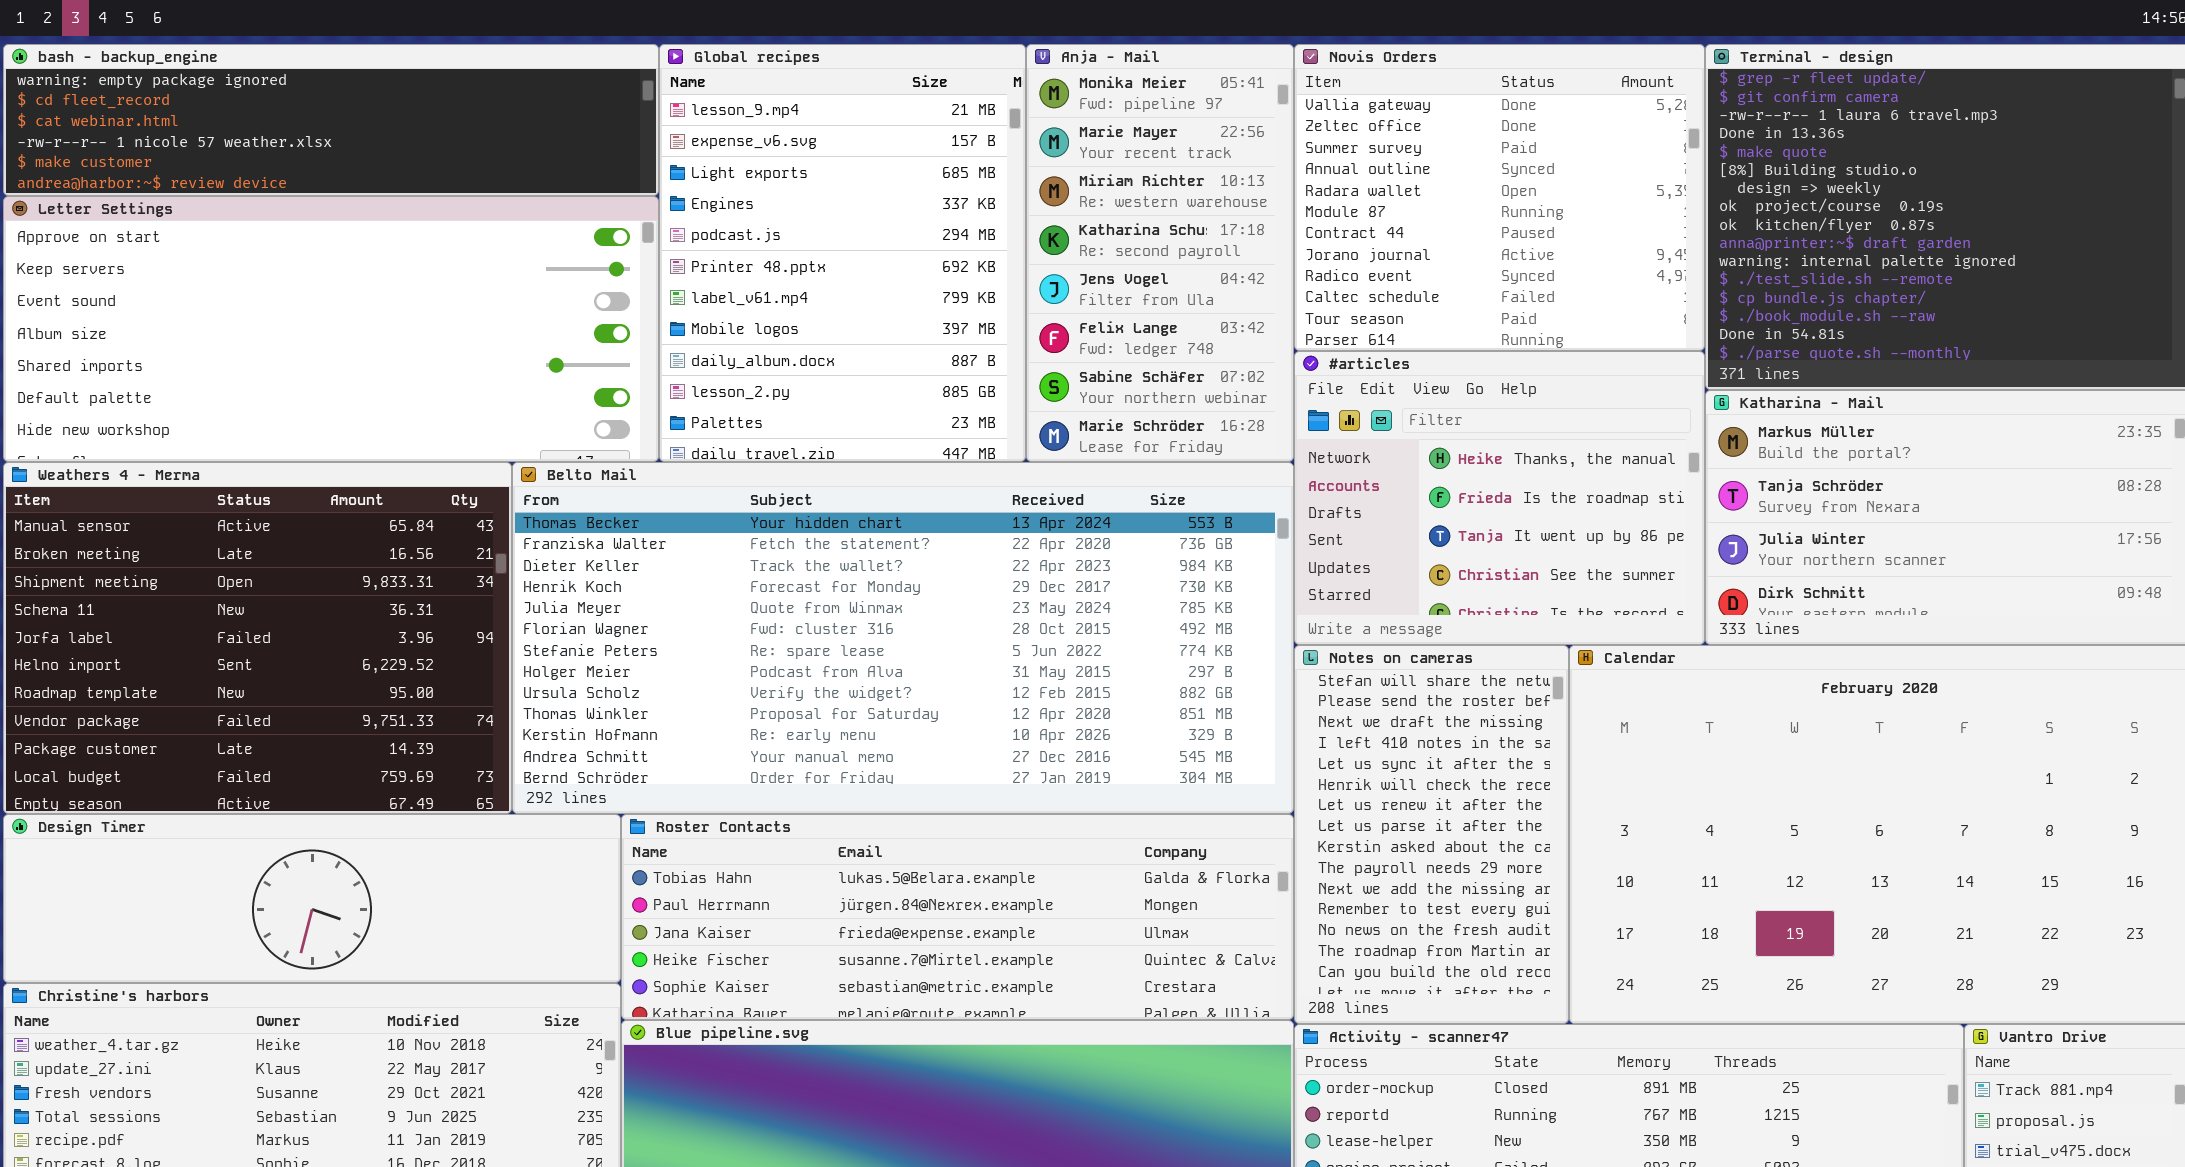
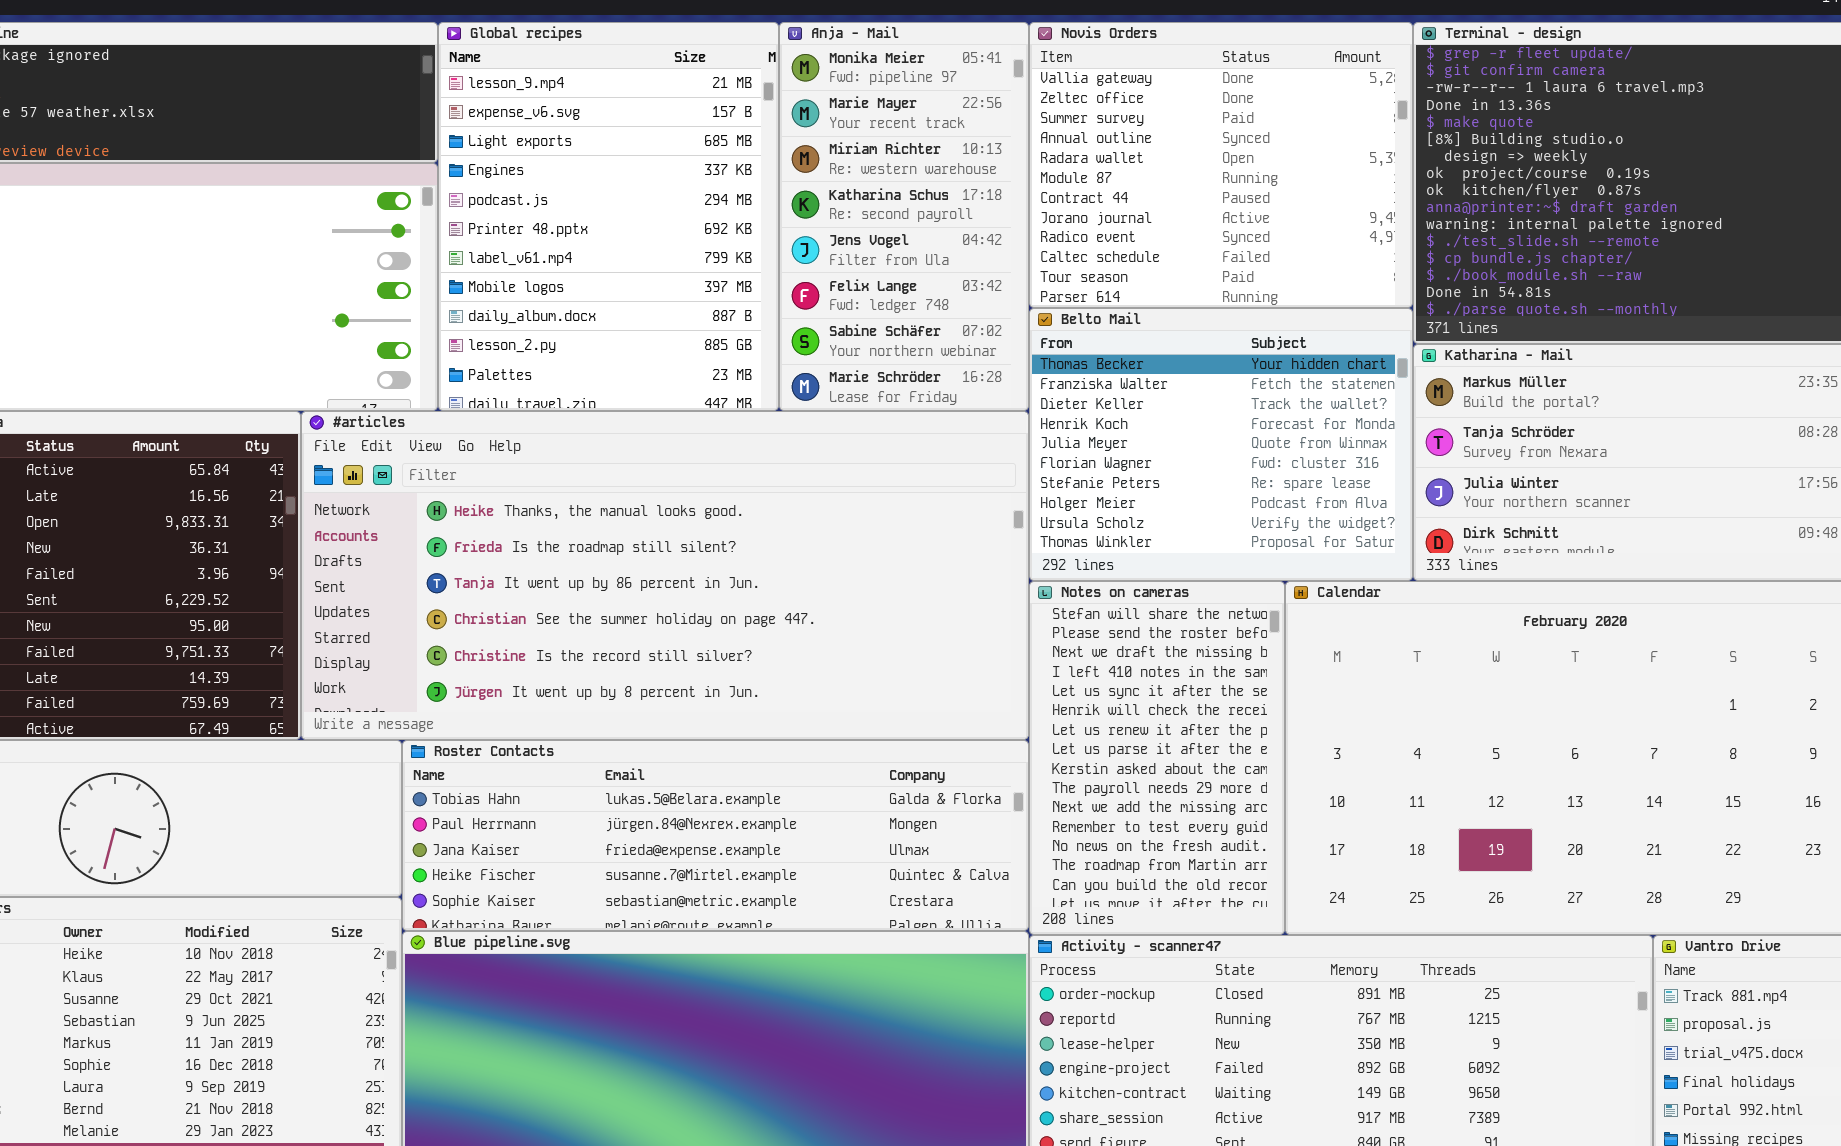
#articles: [1294,351,1705,645] -> [301,411,1029,740], moved, resized
Belto Mail: [512,462,1294,814] -> [1029,308,1413,581], moved, resized

